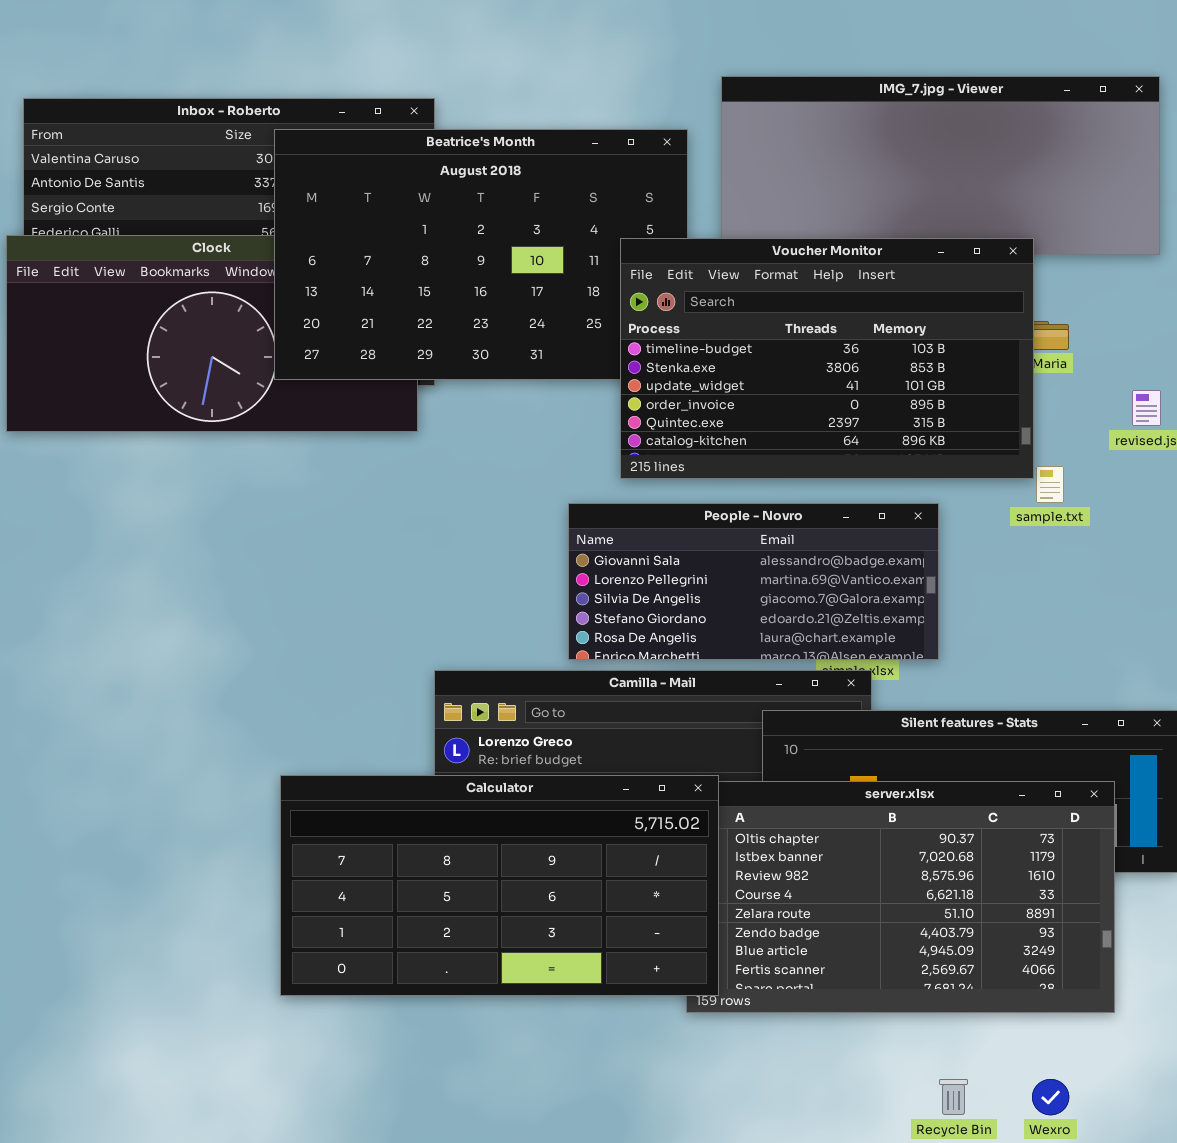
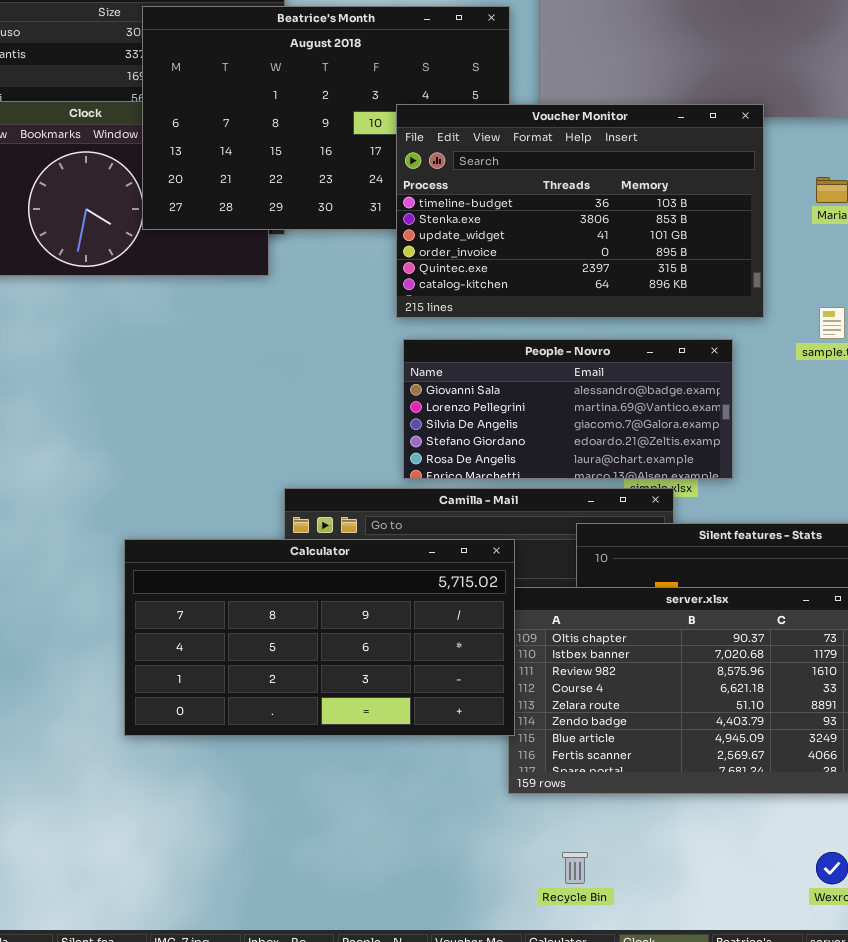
Voucher Monitor: [620,238,1034,479] -> [396,104,764,318], moved
Calculator: [280,775,719,996] -> [124,539,515,736], moved
Recycle Bin: [939,1079,968,1115] -> [562,852,588,884], moved

